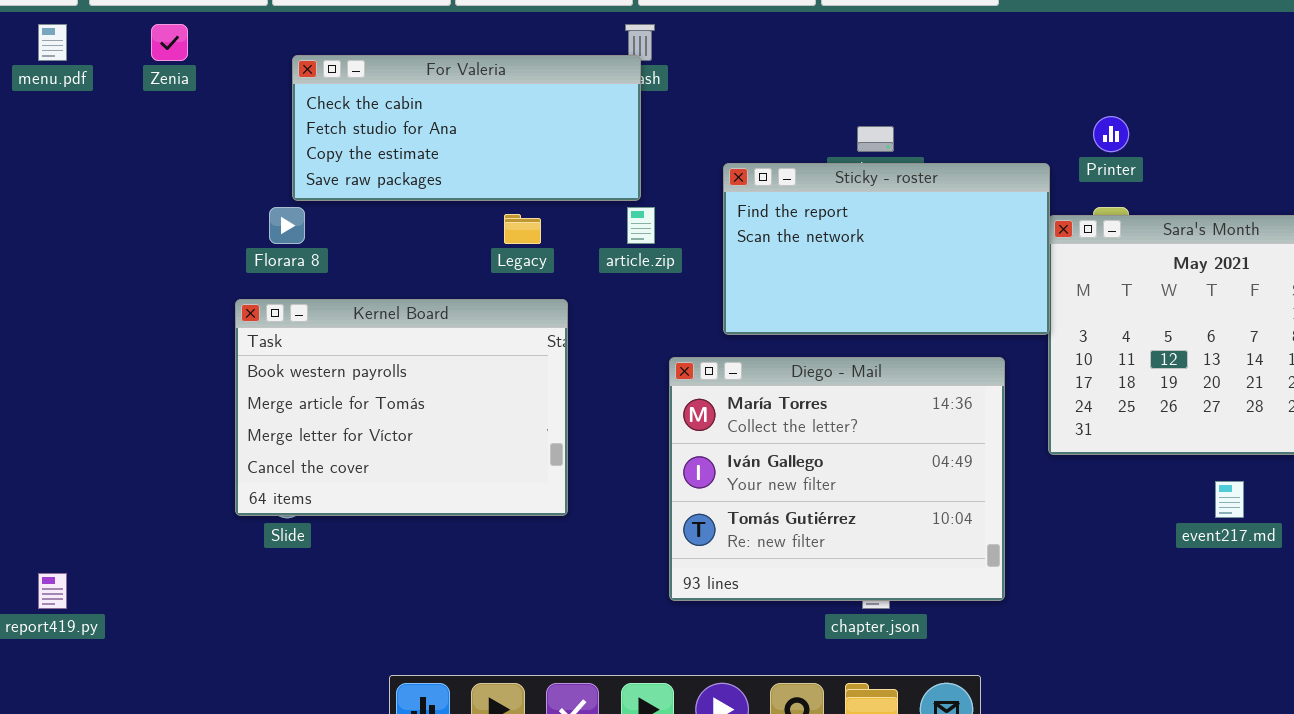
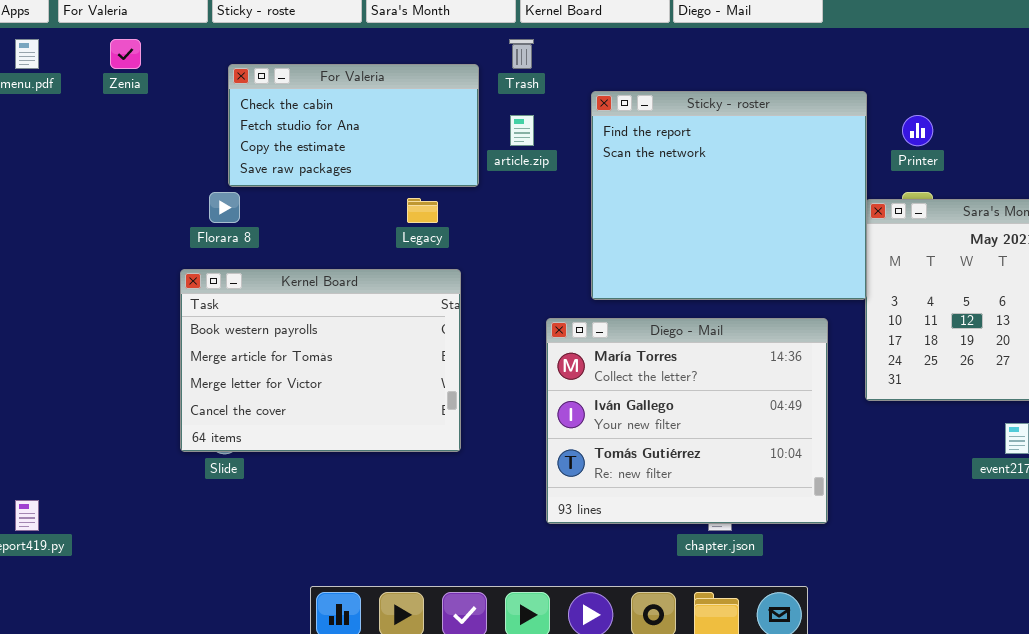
For Valeria: [292,55,641,201] -> [228,64,479,187], resized
Sticky - roster: [723,163,1050,335] -> [591,91,867,300], resized
article.zip: [627,207,655,244] -> [510,115,534,146], moved

